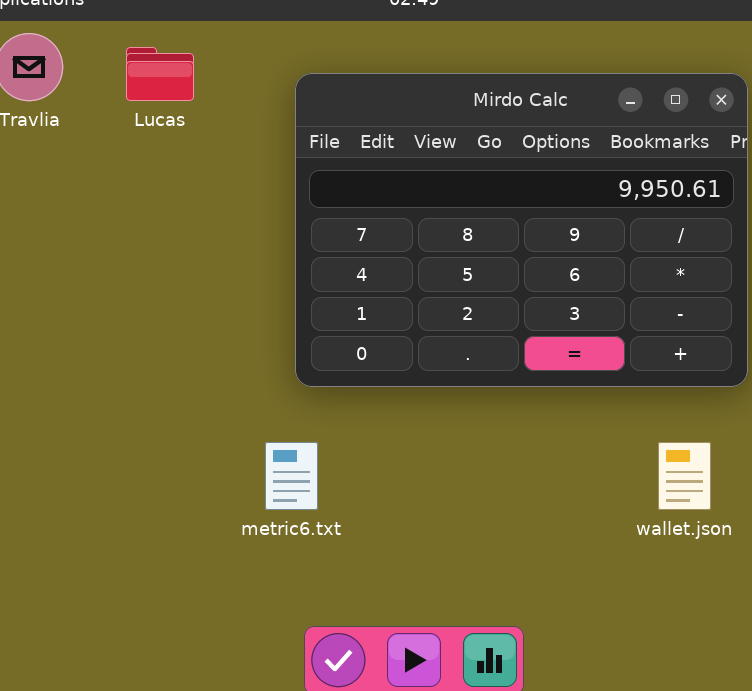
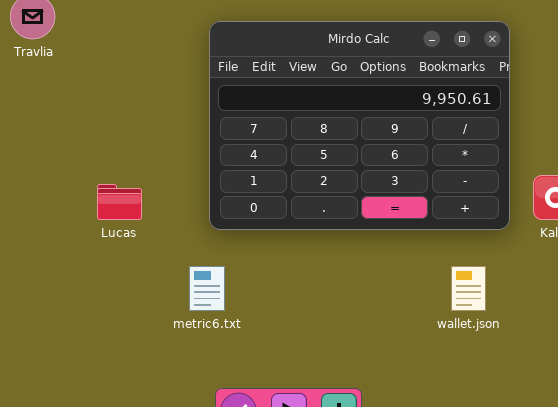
Lucas: [126,47,194,101] -> [97,184,142,220], moved

